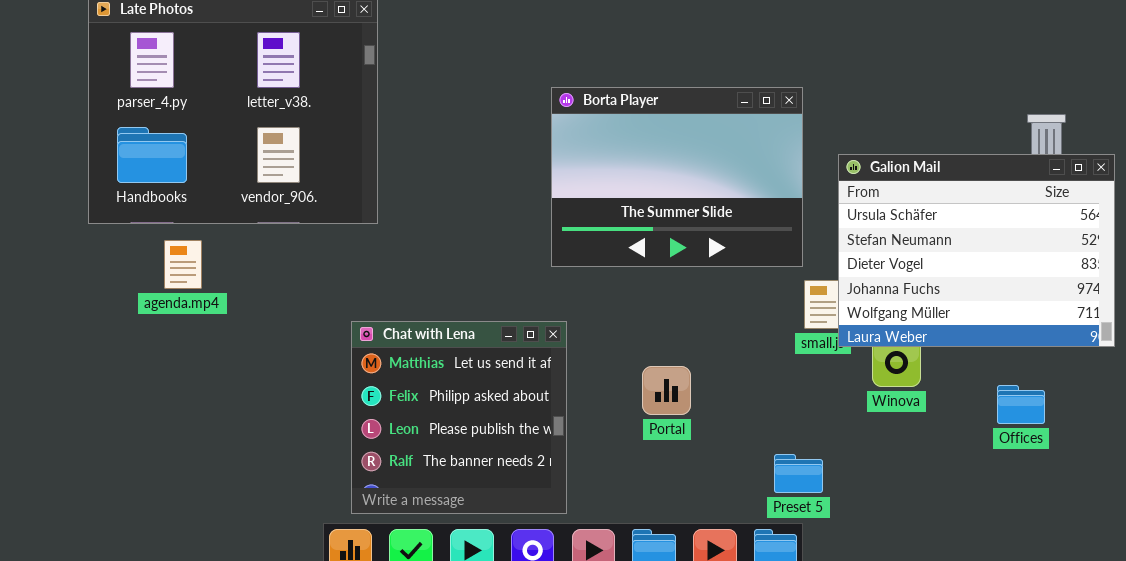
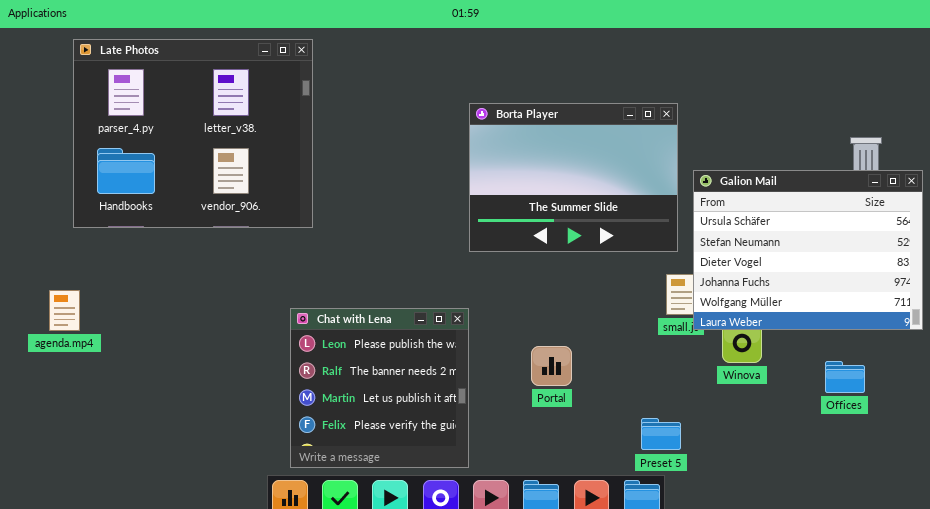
Borta Player: [551,87,803,267] -> [469,103,678,252], moved
agenda.mp4: [164,240,202,289] -> [49,290,80,331], moved
Chat with Lena: [351,321,567,514] -> [290,308,469,468], scrolled down 2 rows

